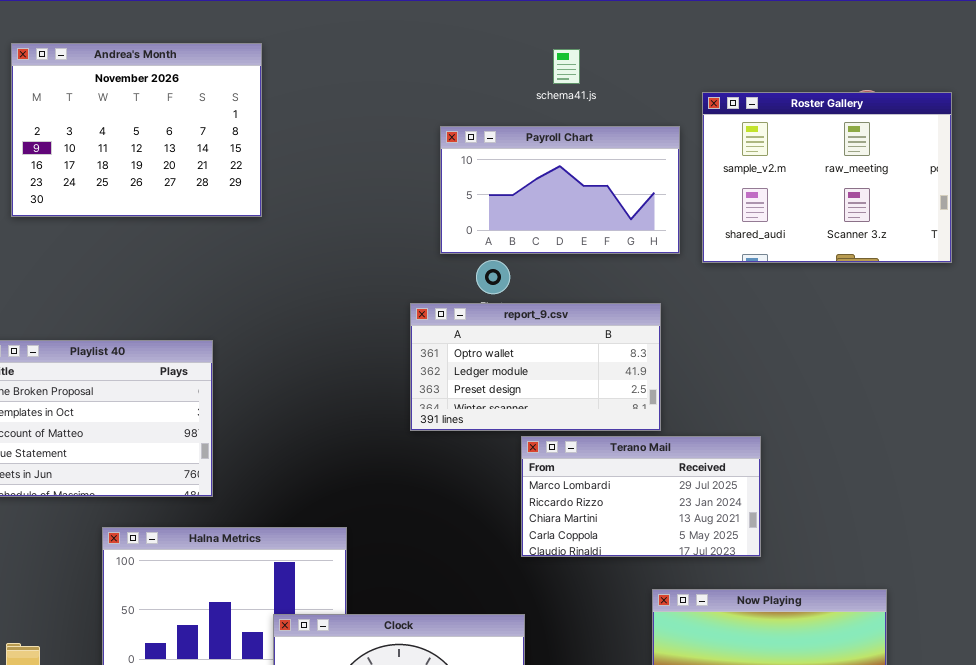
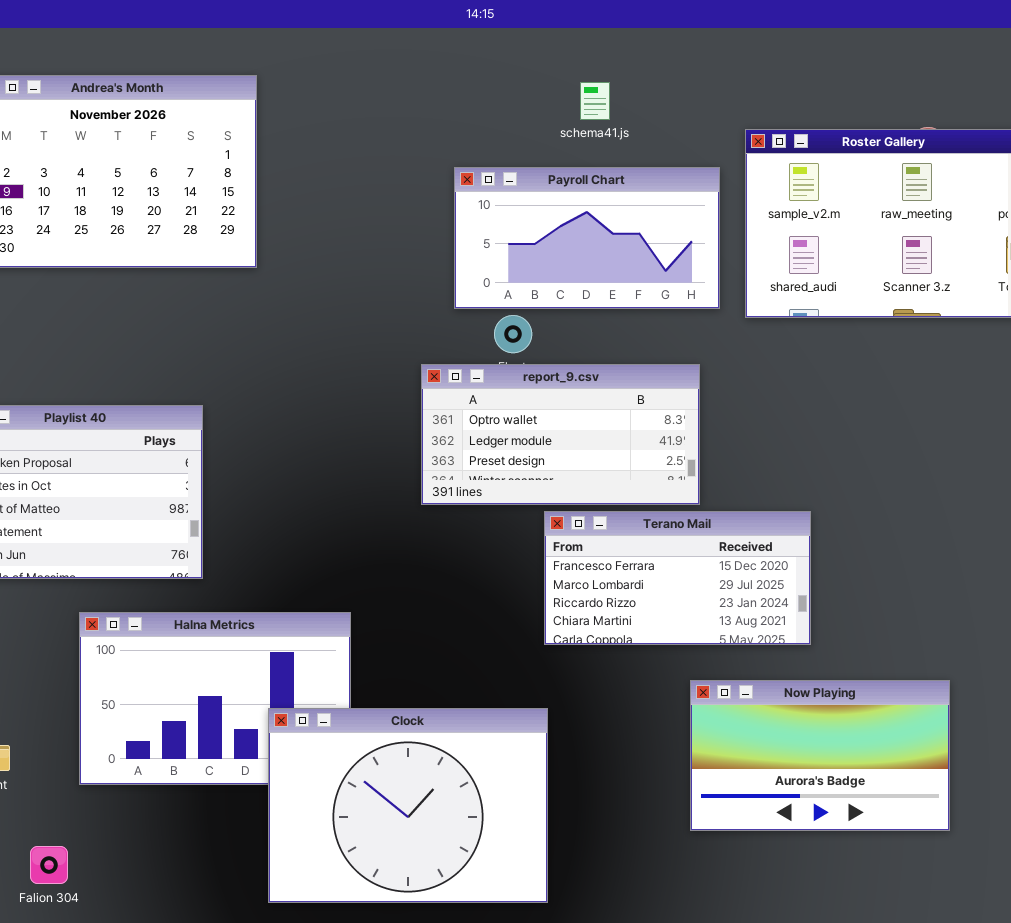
Terano Mail: [521,436,761,557] -> [544,511,811,645], scrolled up 1 row

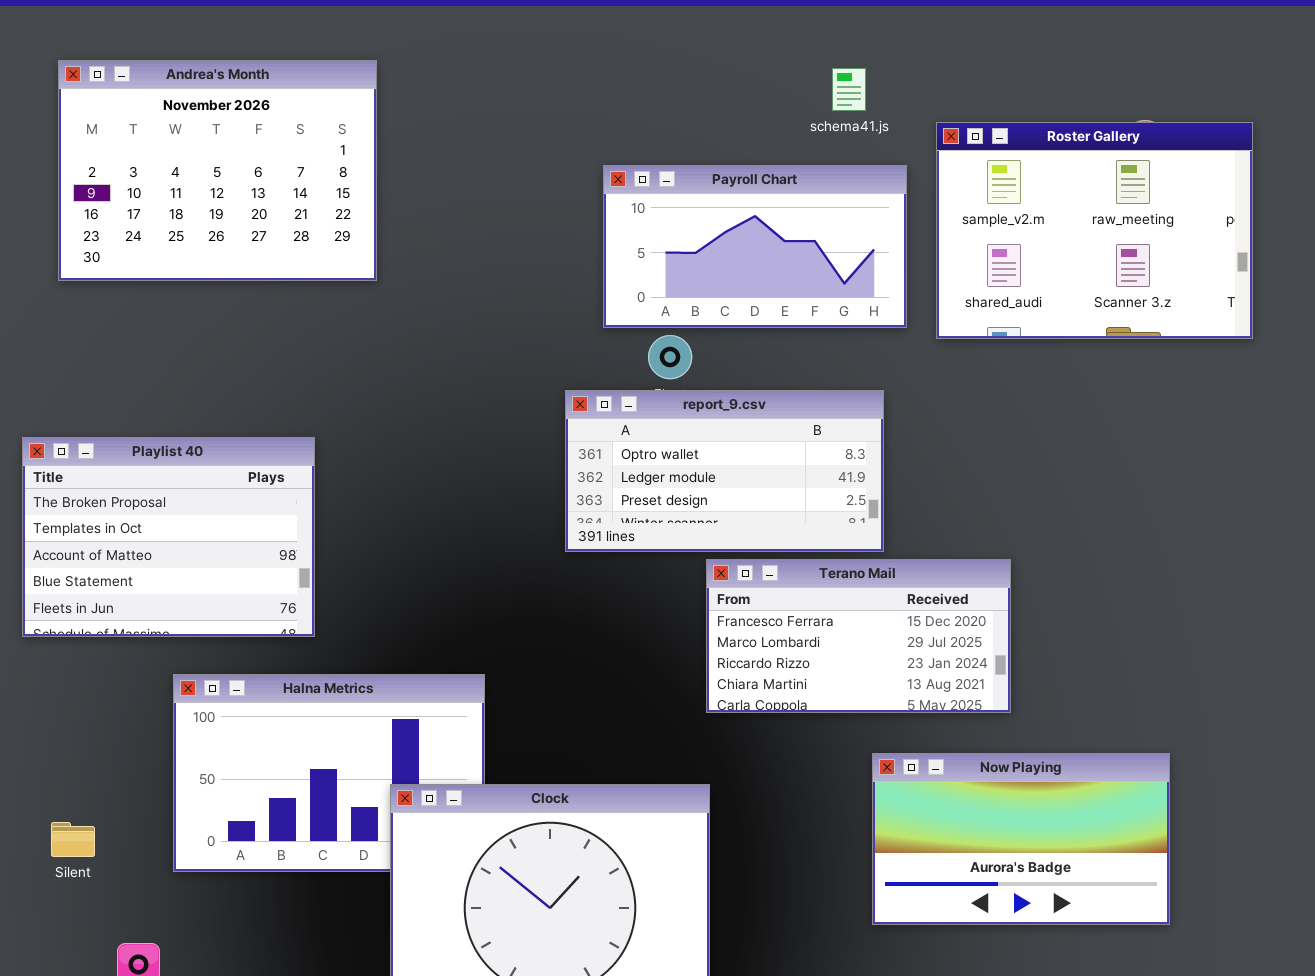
schema41.js: [580,82,610,120] -> [832,68,866,111], moved

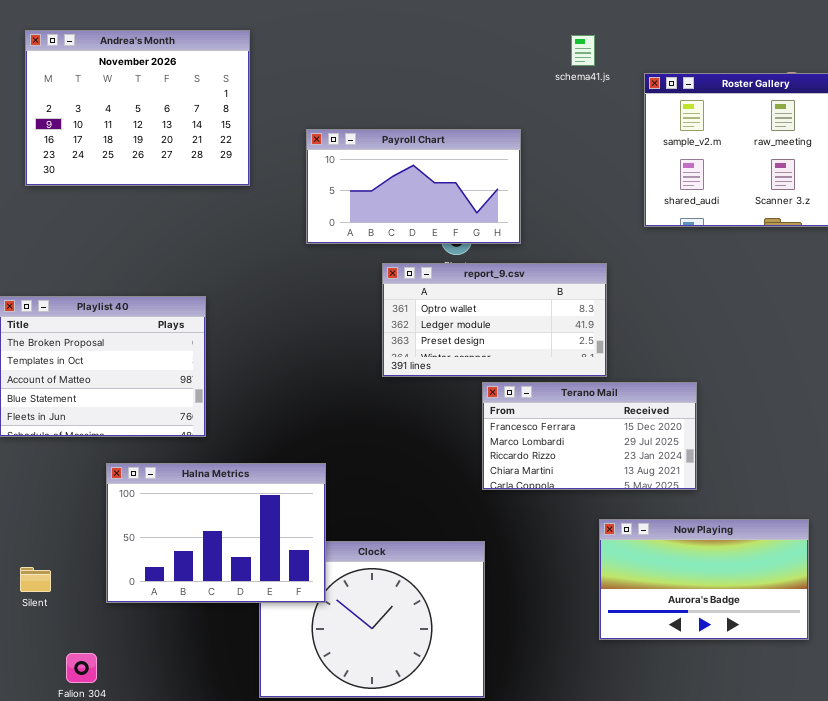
Payroll Chart: [603,165,907,328] -> [306,129,521,244], moved
Halna Metrics: [173,674,485,872] -> [106,463,326,603], raised

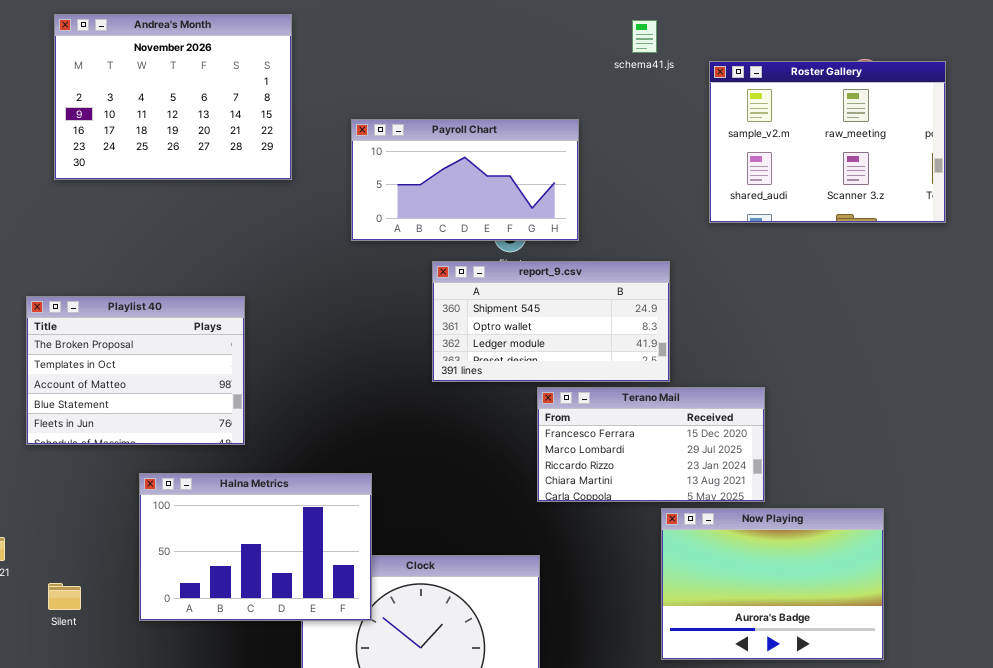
report_9.csv: [382,263,607,377] -> [432,261,670,382], scrolled up 1 row
Now Playing: [599,519,809,640] -> [661,508,884,660], resized

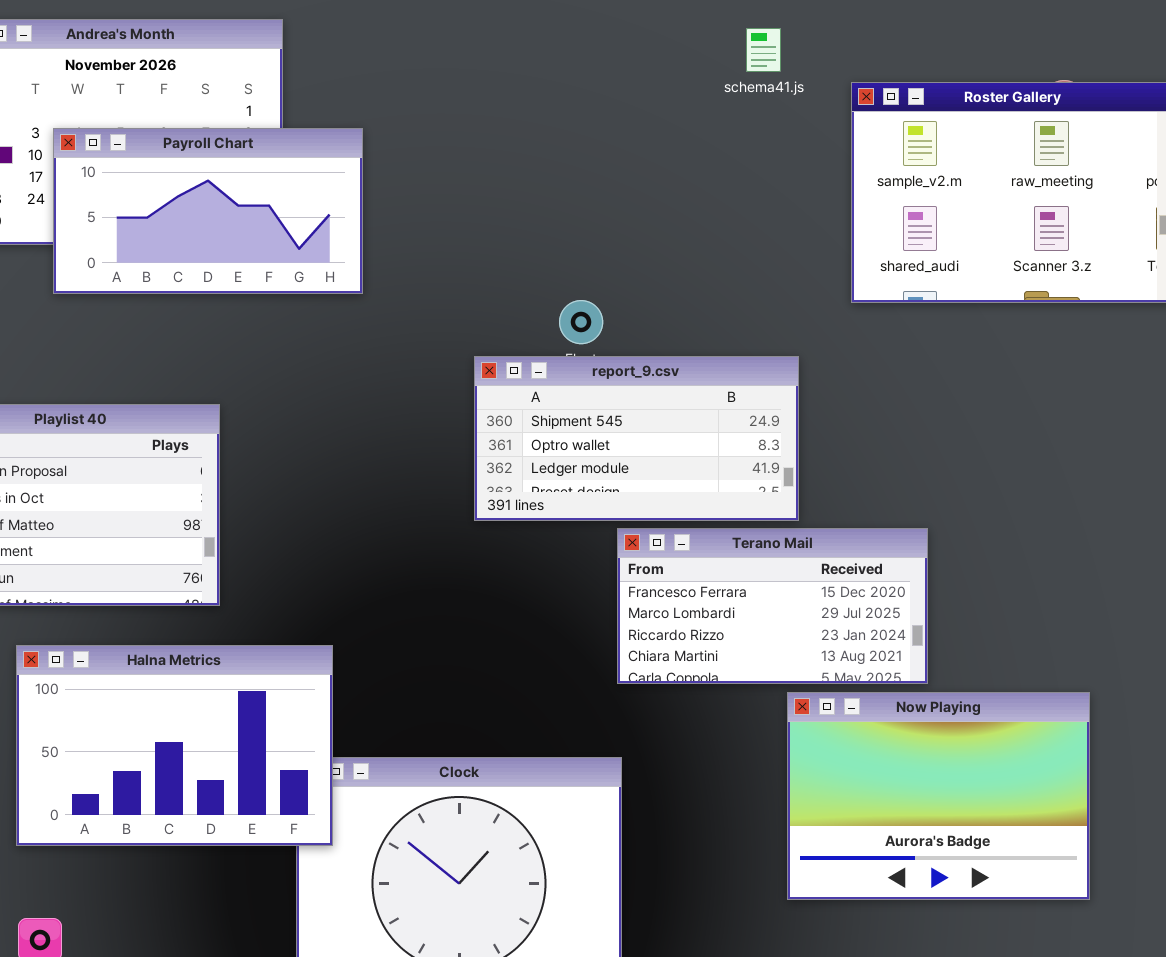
Payroll Chart: [351,119,579,241] -> [53,128,363,294], moved
Halna Metrics: [139,473,372,621] -> [16,645,333,846], moved

